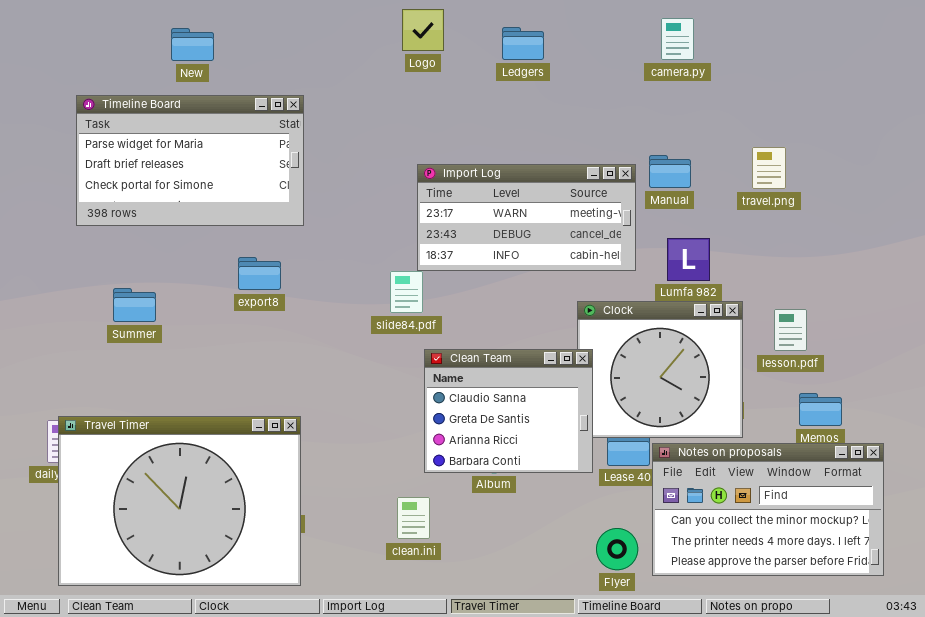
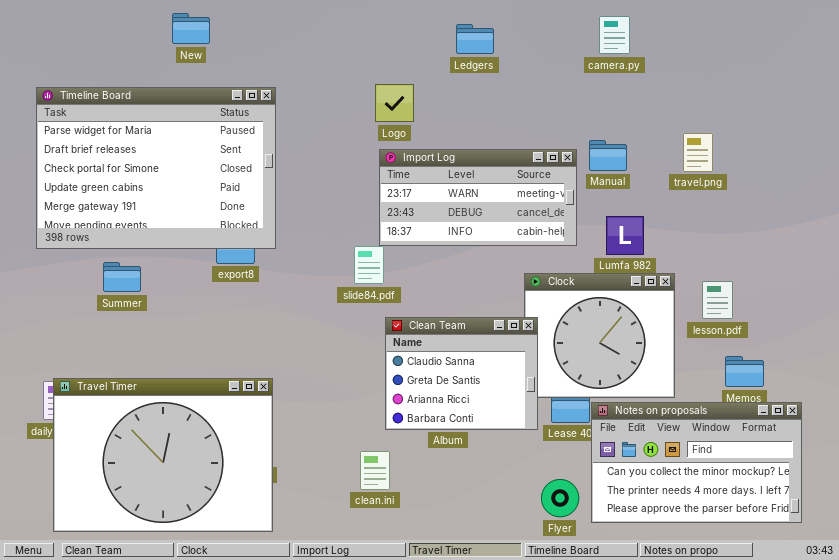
Logo: [402,9,444,51] -> [375,84,414,122], moved
New: [171,28,214,61] -> [172,13,210,44], moved
Timeline Board: [76,95,304,226] -> [36,87,276,249], resized

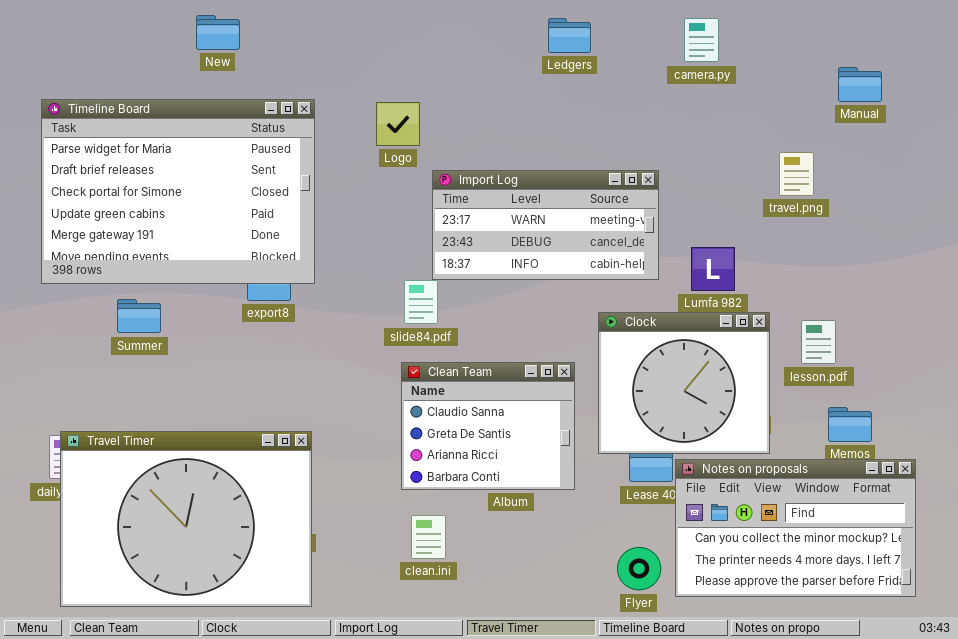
Ledgers: [456,24,494,54] -> [548,18,591,53], moved
Logo: [375,84,414,122] -> [376,102,420,146], moved
Manual: [589,140,627,171] -> [838,67,882,102], moved
Clean Team: [385,317,538,430] -> [401,362,575,490], moved

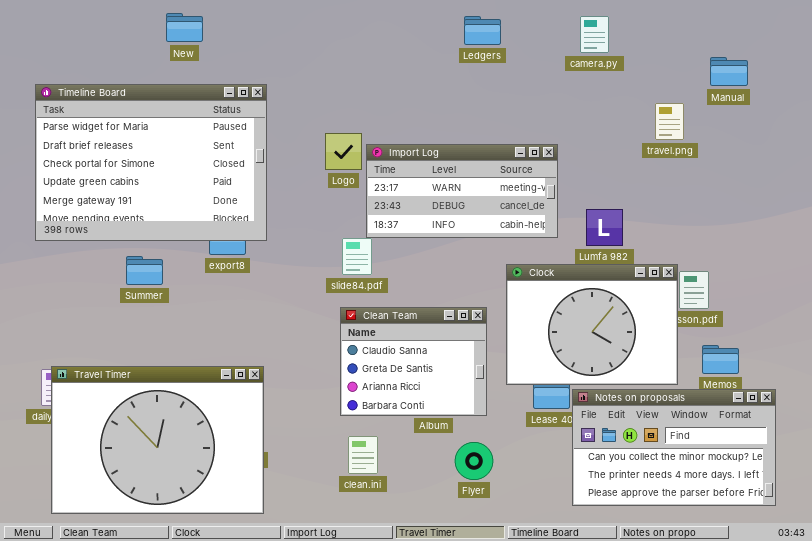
Logo: [376,102,420,146] -> [325,133,362,170], moved
travel.png: [779,152,814,196] -> [655,103,684,140], moved
Summer: [117,299,161,333] -> [126,256,163,285], moved
Clock: [598,312,770,454] -> [506,264,678,385], resized
Flyer: [617,547,661,590] -> [455,442,493,480], moved

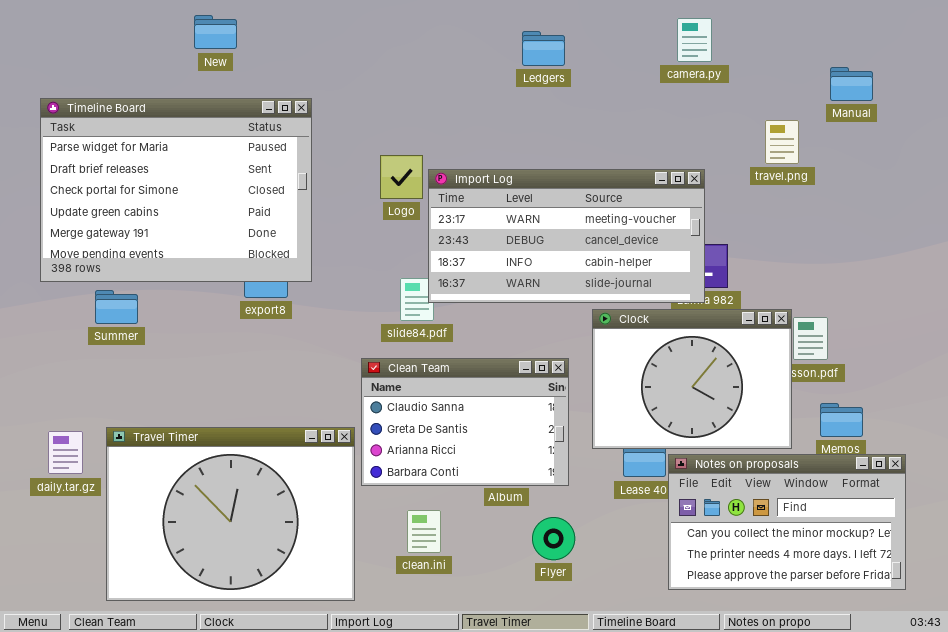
Ledgers: [464,16,501,45] -> [522,31,565,66], moved
Import Log: [366,144,558,238] -> [428,169,705,303], resized
Summer: [126,256,163,285] -> [95,290,138,324], moved
Clean Team: [340,307,487,416] -> [361,358,569,486], resized
Travel Timer: [51,366,264,514] -> [106,427,355,601], moved

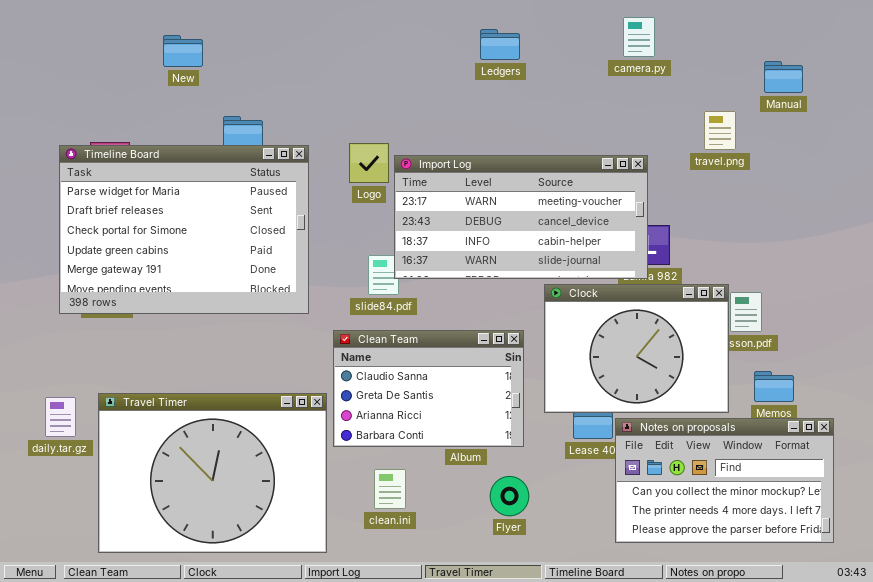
New: [194,15,237,49] -> [163,35,203,67], moved
Timeline Board: [40,98,312,282] -> [59,145,309,314], moved

